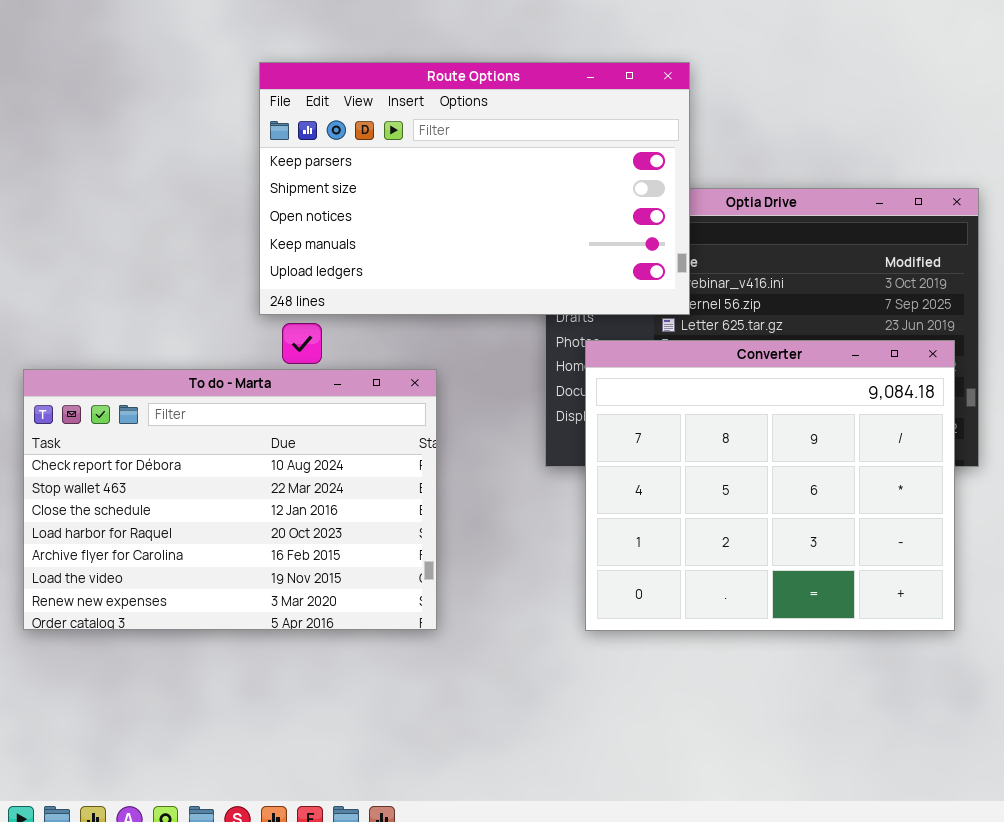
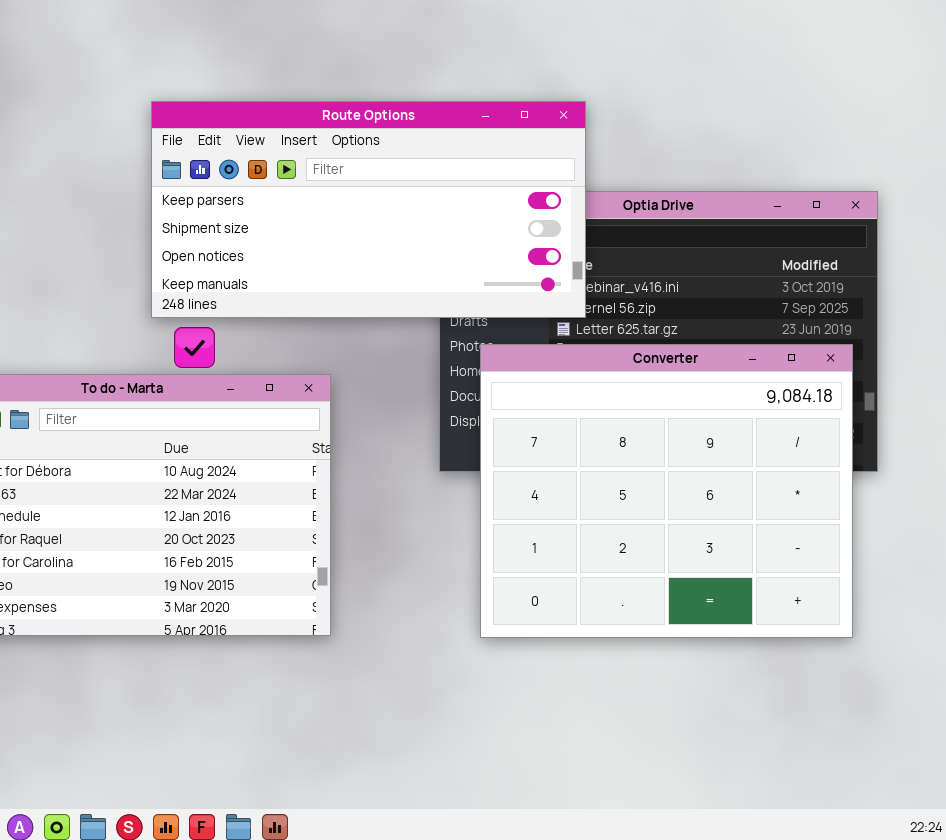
Route Options: [259,62,690,315] -> [151,101,586,318], resized

